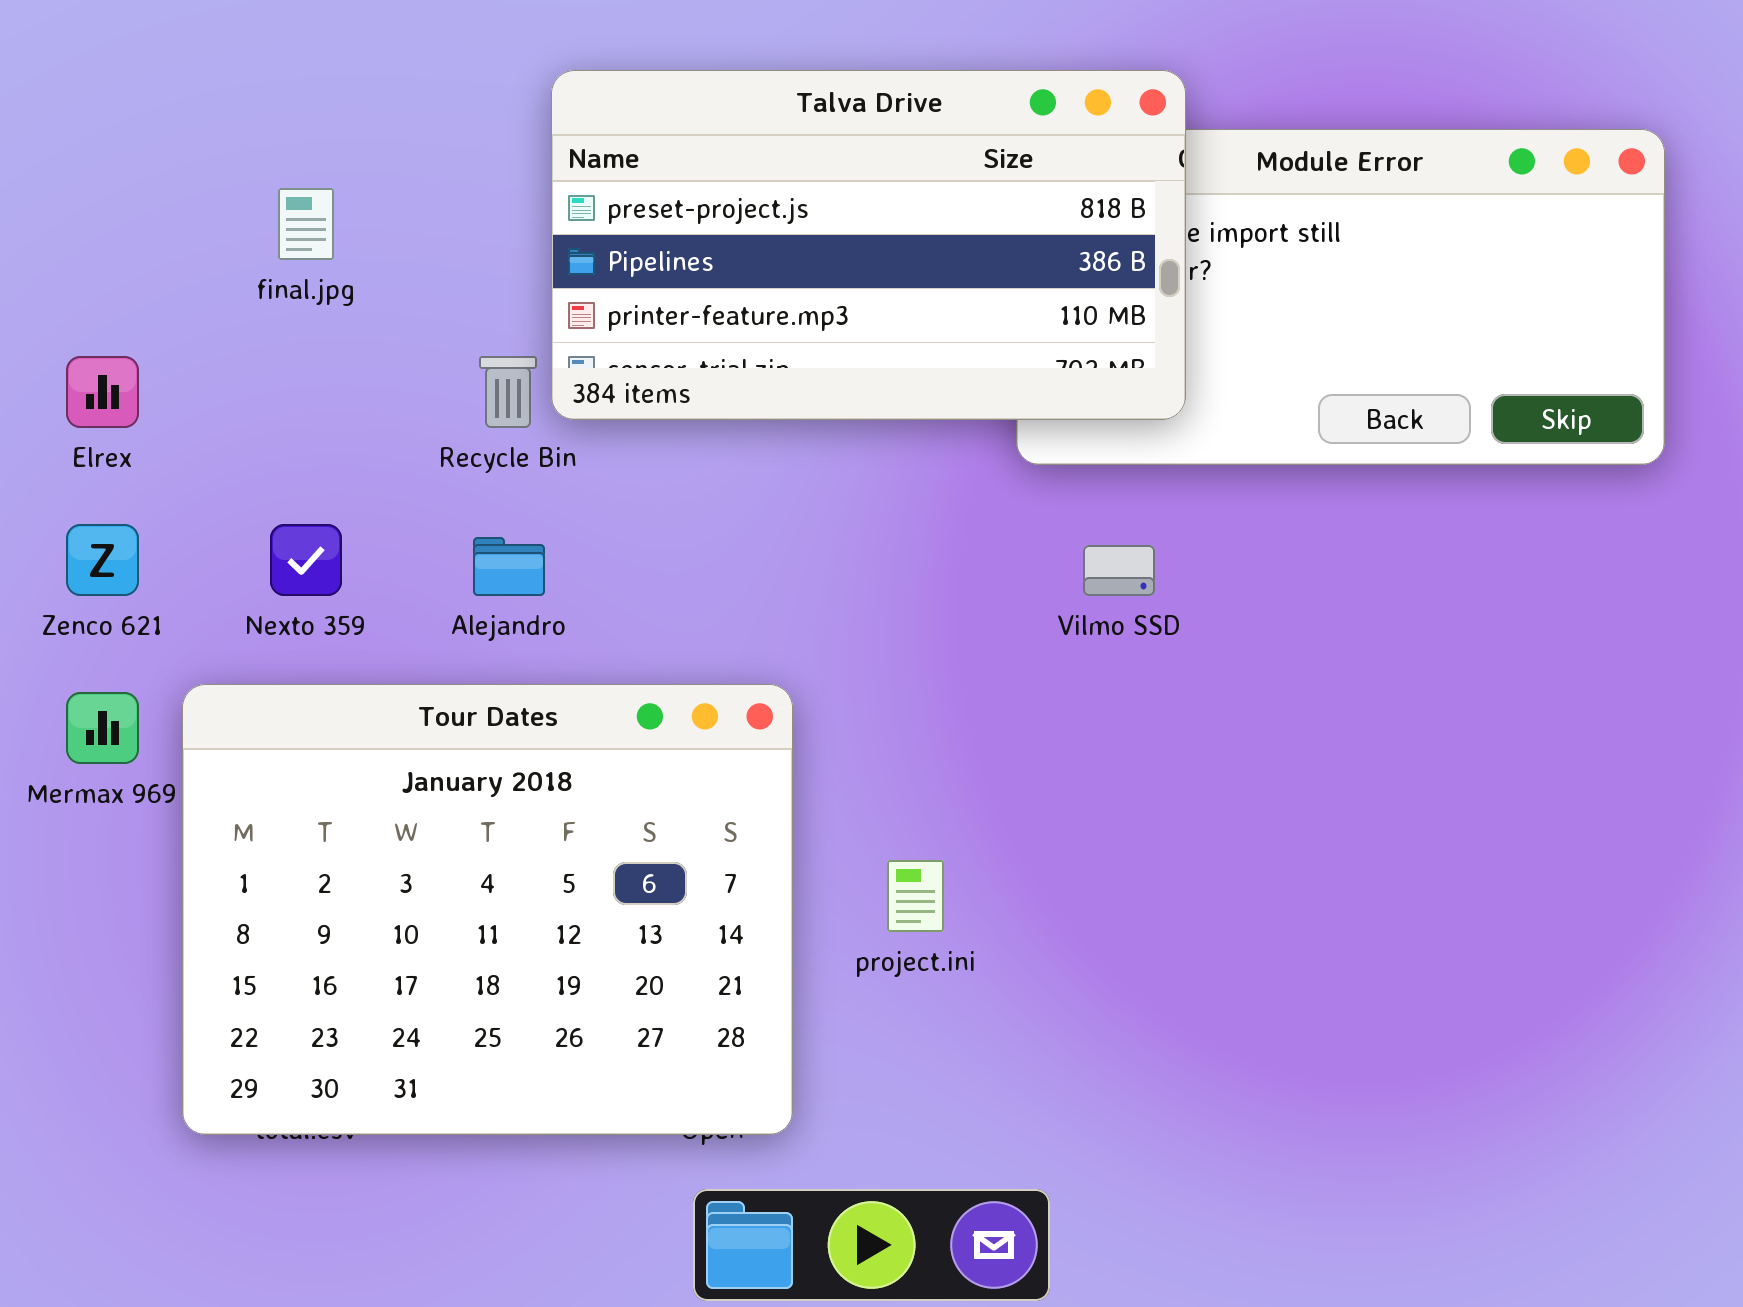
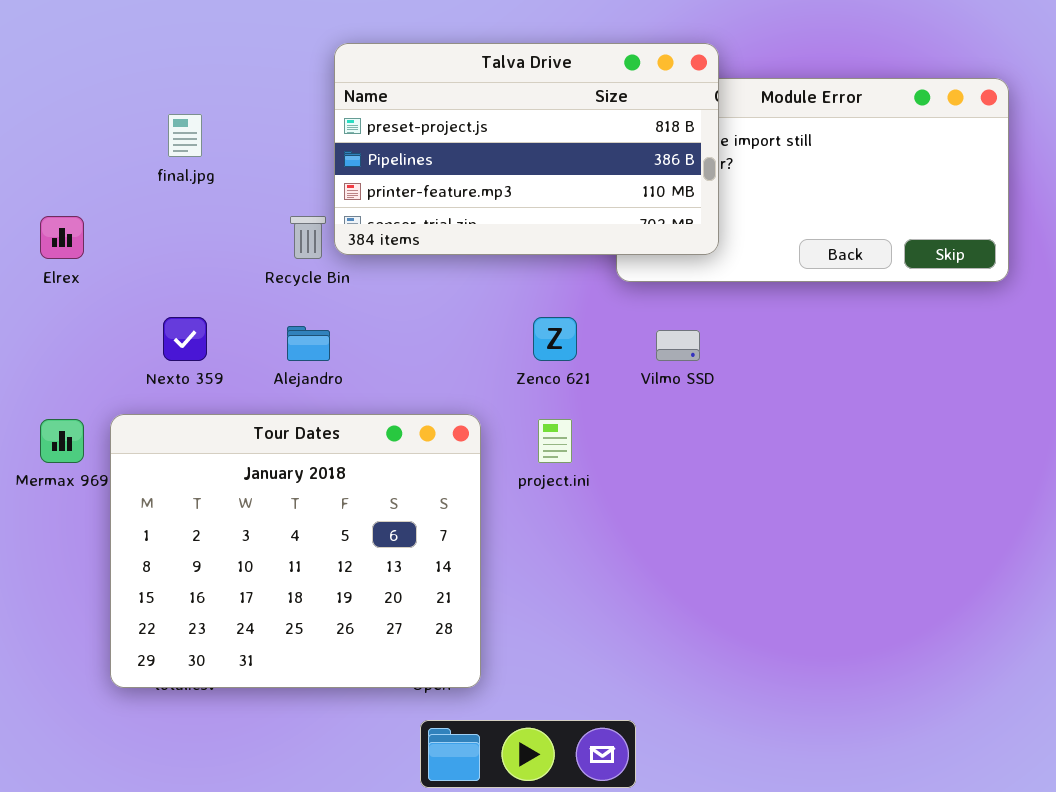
Zenco 621: [66,524,139,596] -> [533,317,577,361], moved
project.ini: [887,860,944,932] -> [538,419,572,463], moved

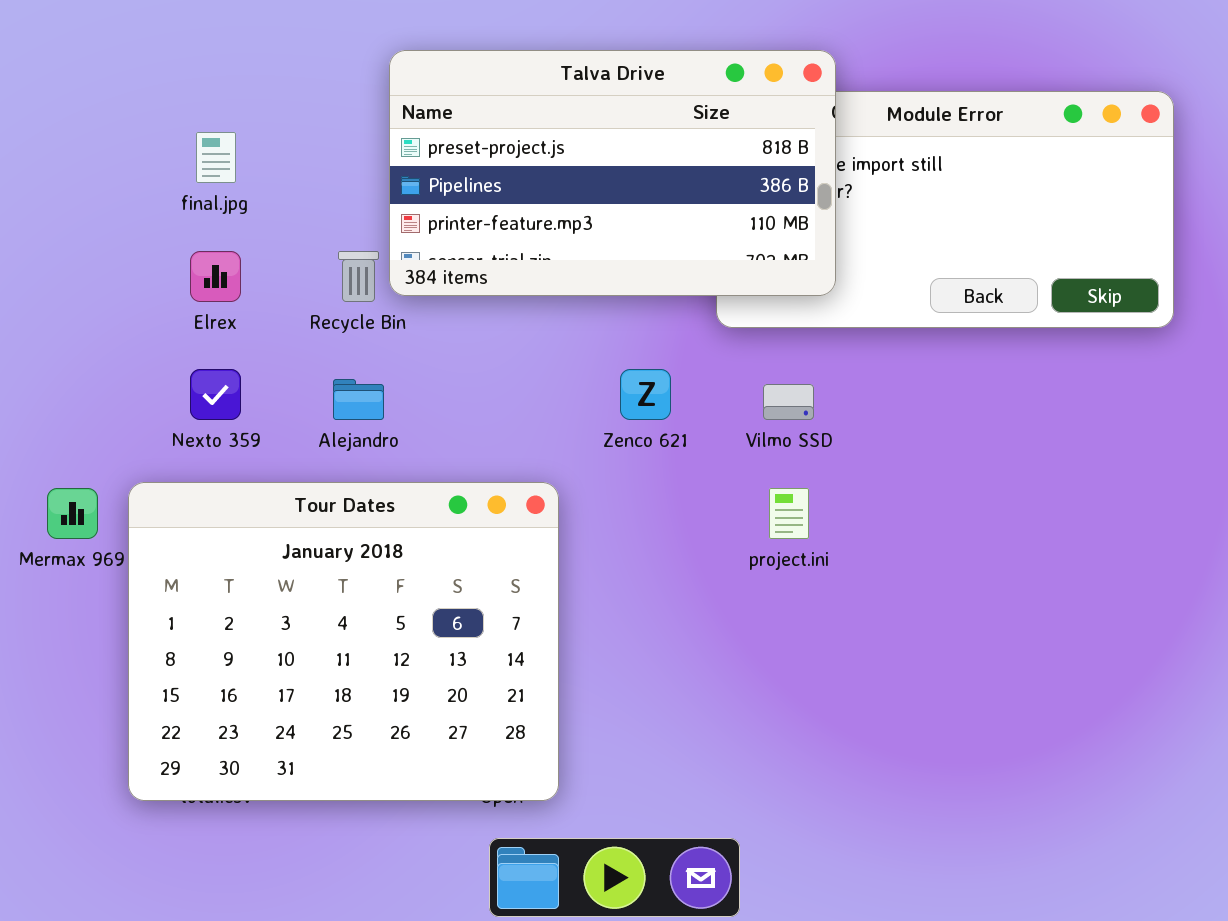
Elrex: [40,216,84,259] -> [190,251,241,302], moved
project.ini: [538,419,572,463] -> [769,488,809,539], moved

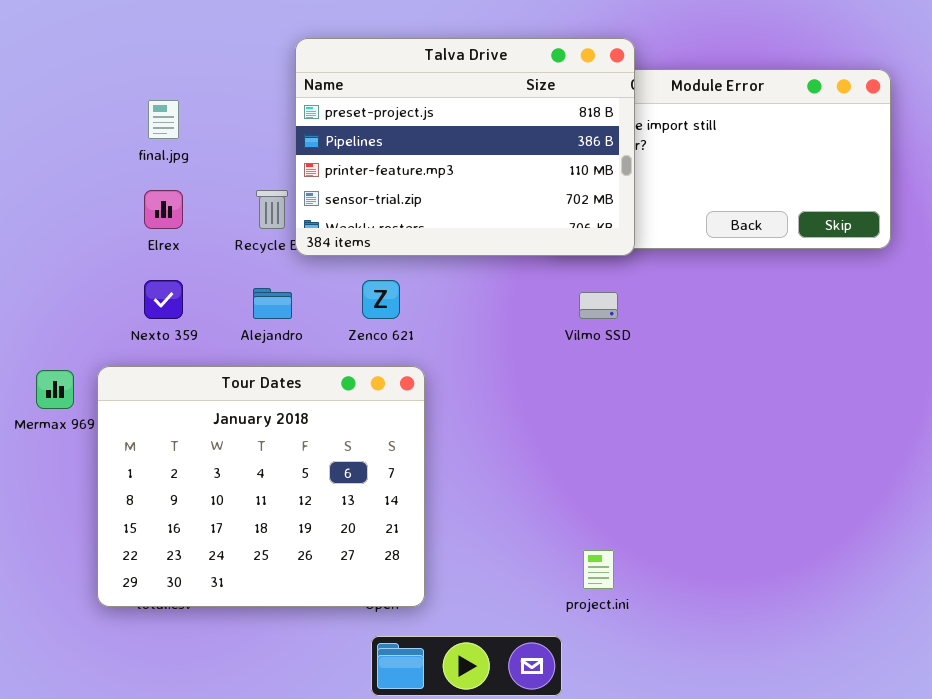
Talva Drive: [389,50,836,296] -> [295,38,635,256], resized
Zenco 621: [620,369,671,420] -> [362,280,400,319], moved
project.ini: [769,488,809,539] -> [583,550,614,589], moved

